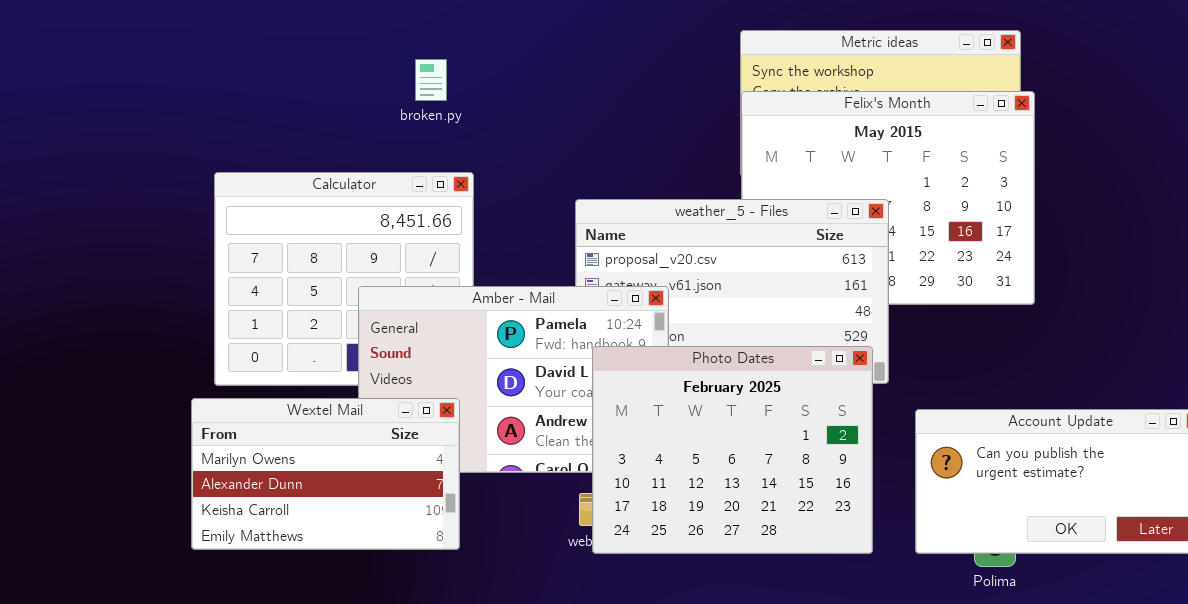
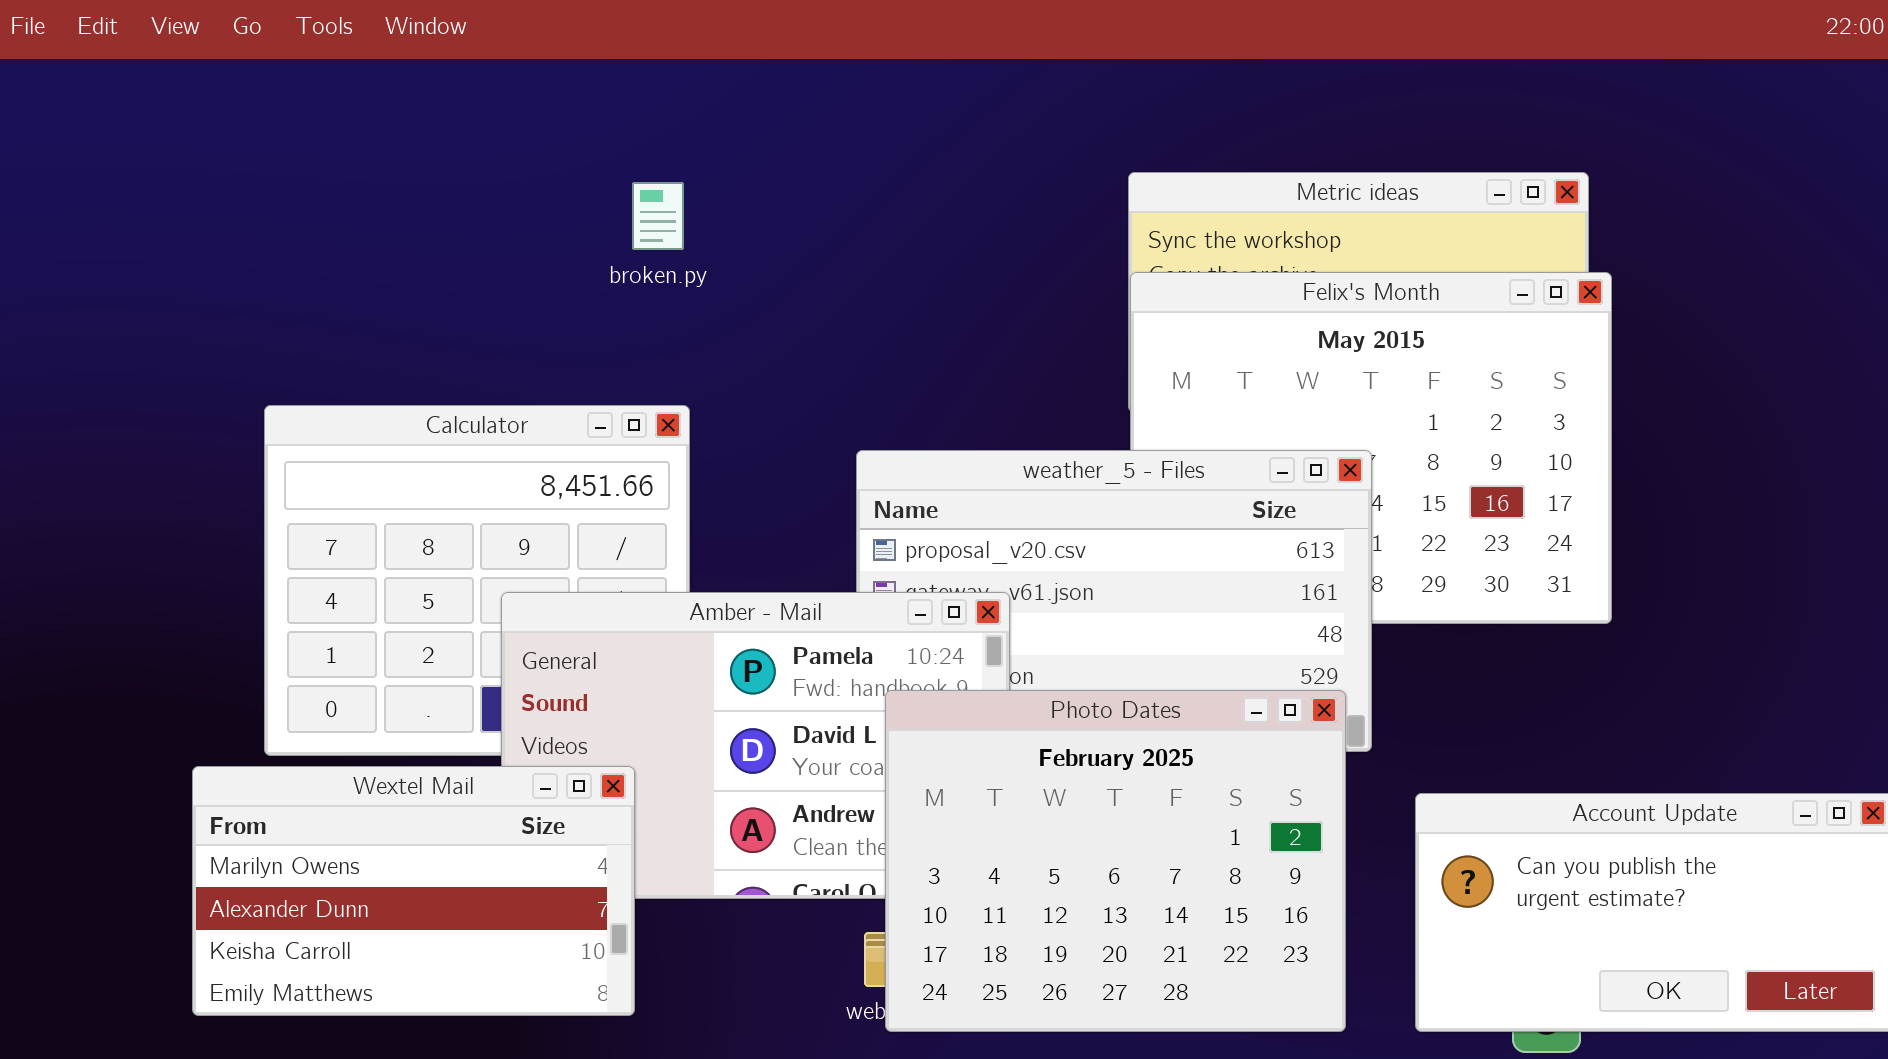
broken.py: [415,59,447,101] -> [632,182,684,250], moved
Wextel Mail: [191,398,460,550] -> [192,766,635,1016], moved

